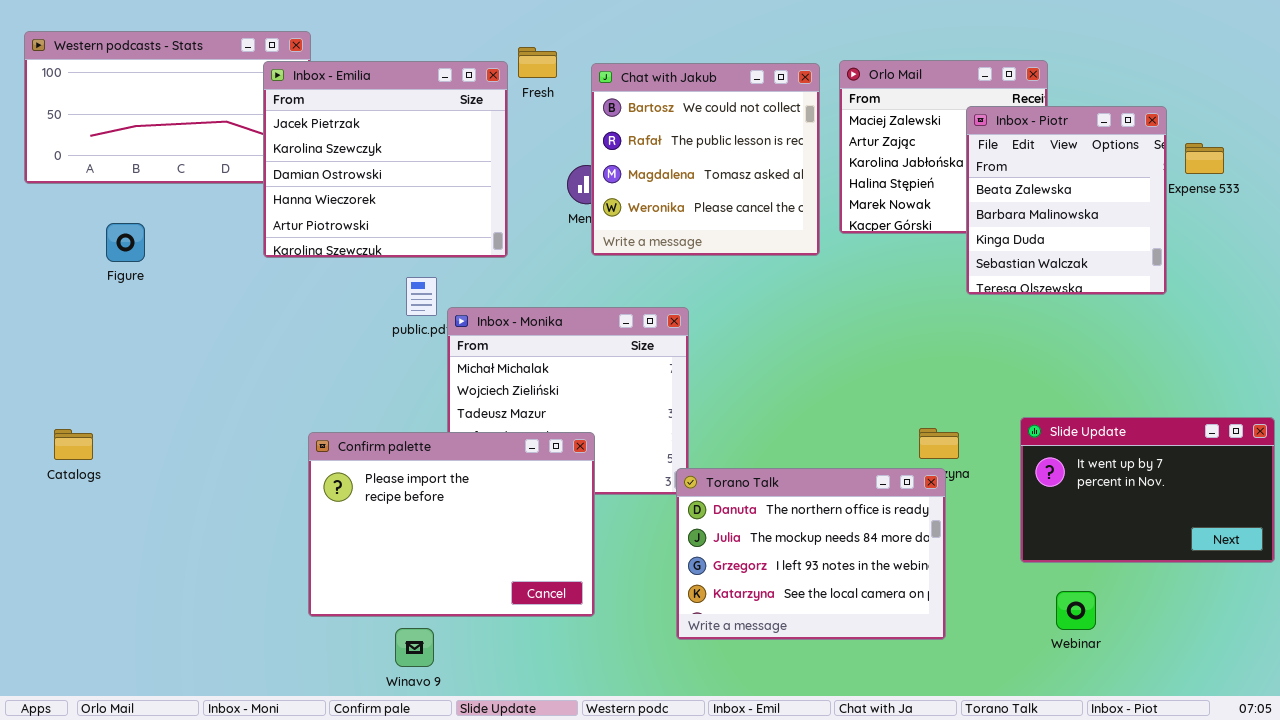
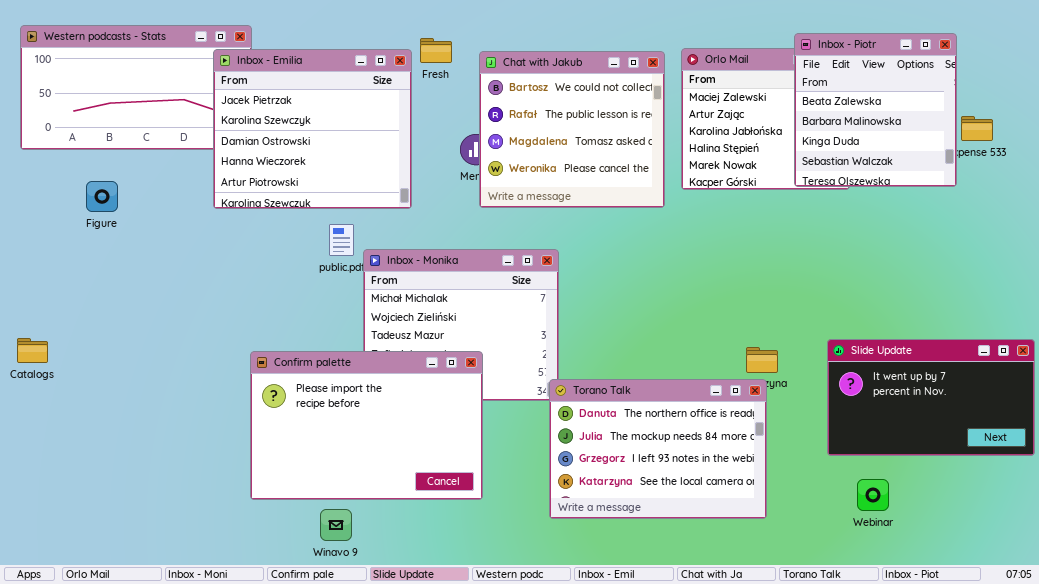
Inbox - Piotr: [966,106,1167,295] -> [794,33,957,187], moved
Catalogs: [54,429,93,460] -> [17,338,48,363], moved

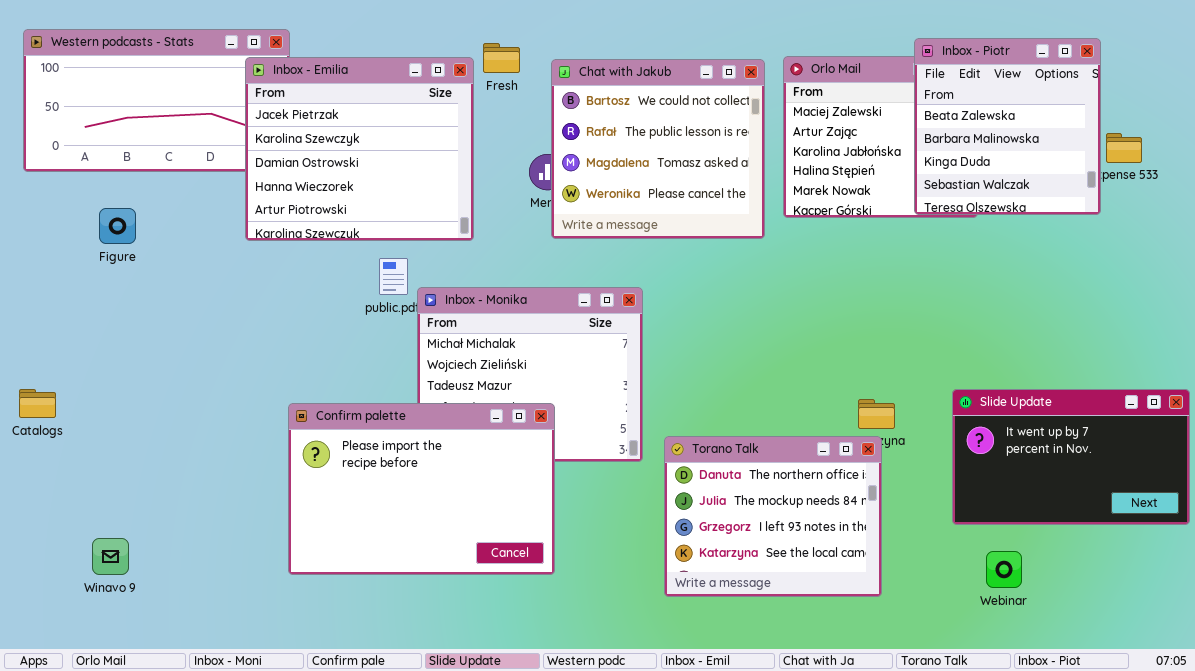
Torano Talk: [549,379,767,519] -> [664,436,882,597], resized
Winavo 9: [320,509,352,541] -> [92,538,129,575], moved

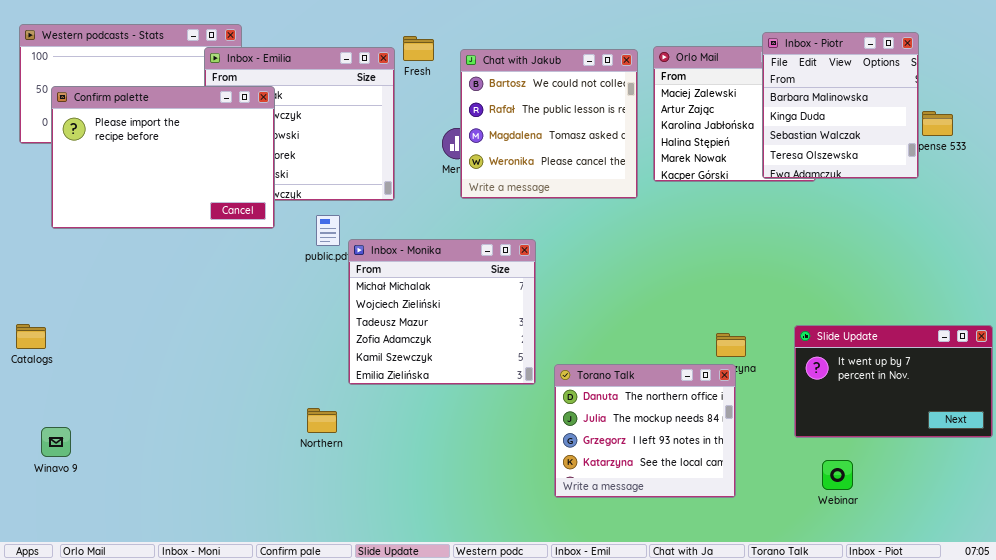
Inbox - Piotr: [914,38,1101,215] -> [762,32,919,179], scrolled down 1 row
Confirm palette: [288,403,555,575] -> [51,86,275,229], moved
Winavo 9: [92,538,129,575] -> [41,427,71,457], moved

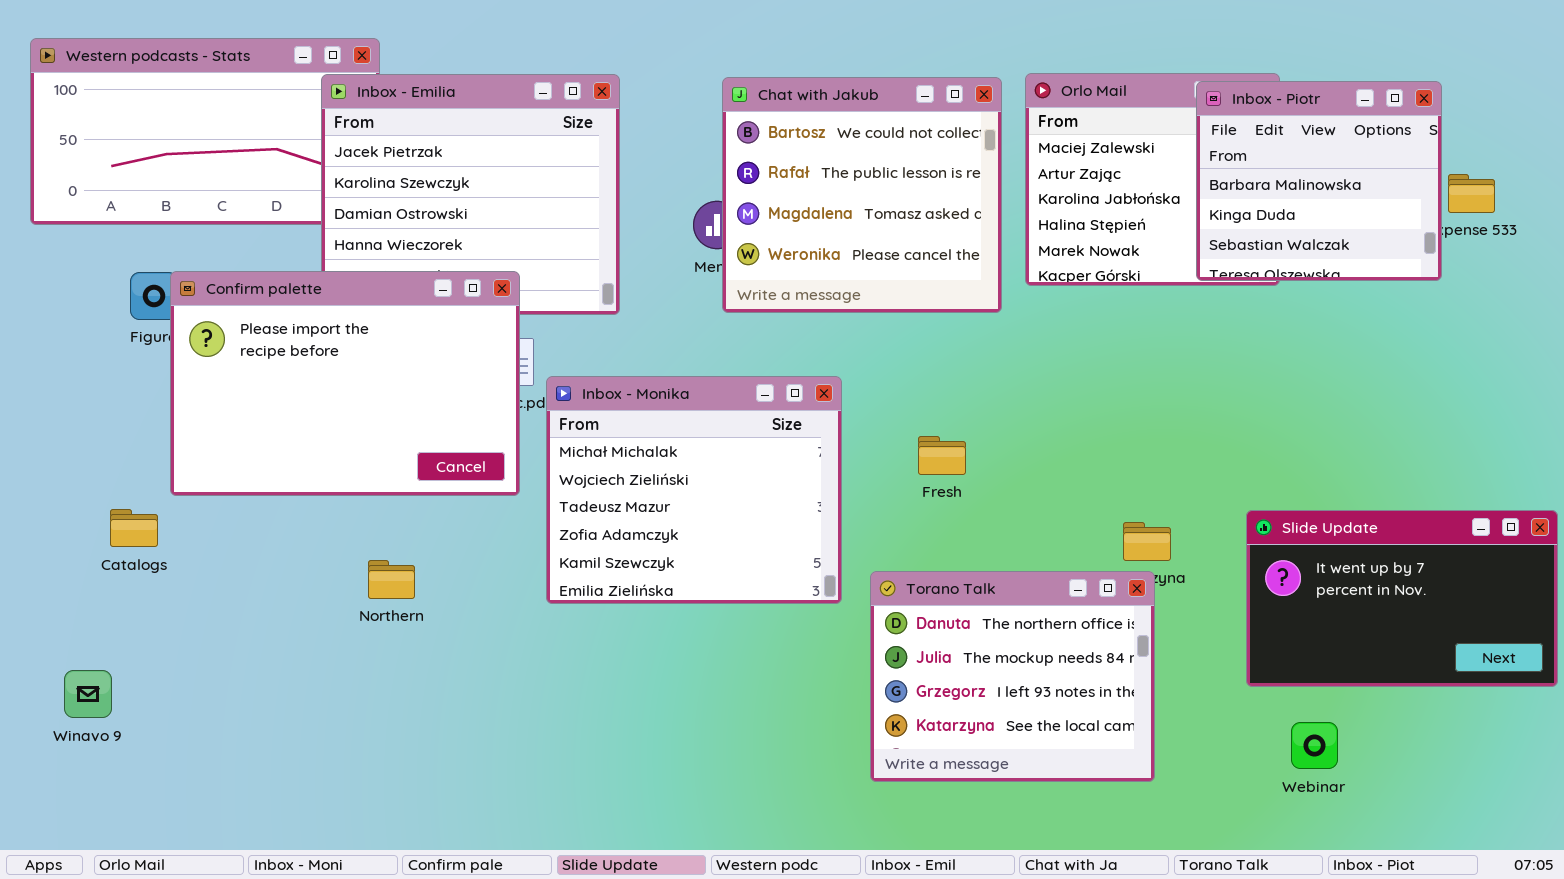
Inbox - Piotr: [762,32,919,179] -> [1196,81,1442,281], resized
Fresh: [403,36,434,61] -> [918,436,966,475], moved
Confirm palette: [51,86,275,229] -> [170,271,520,496], moved
Catalogs: [16,324,46,349] -> [110,509,158,547], moved
Northern: [307,408,337,433] -> [368,560,415,599], moved

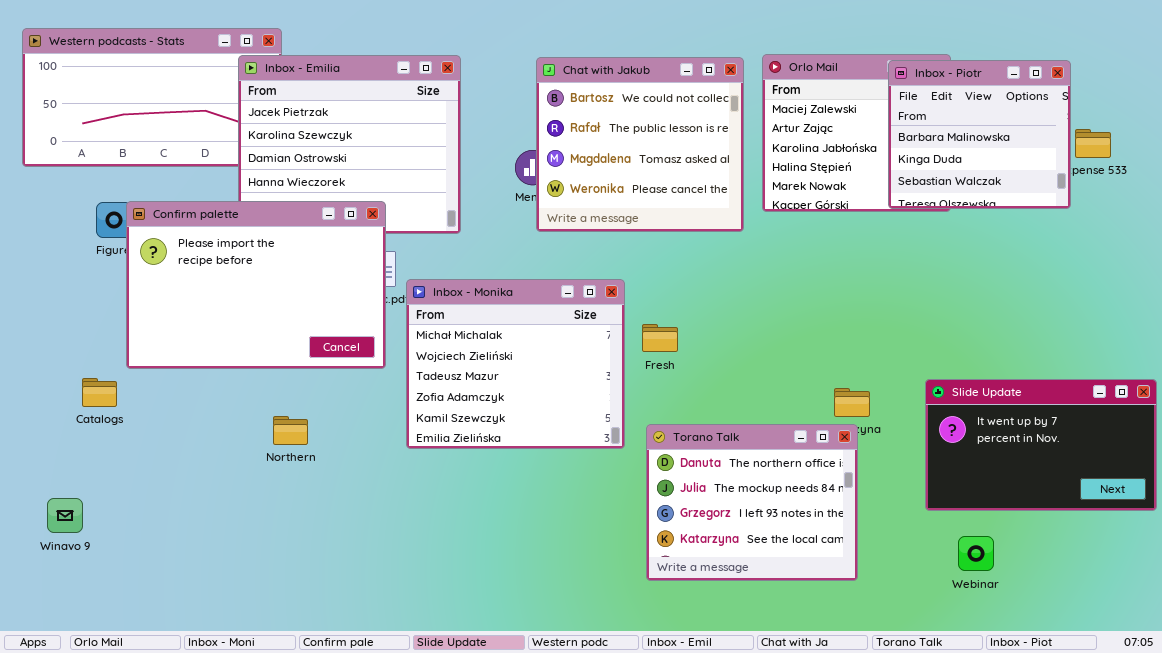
Fresh: [918,436,966,475] -> [642,324,678,352], moved

